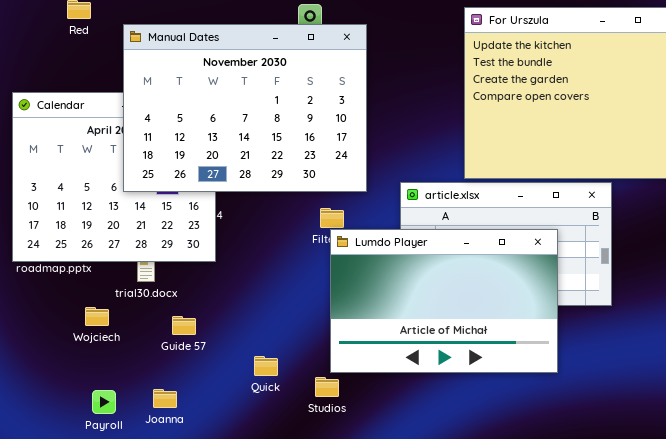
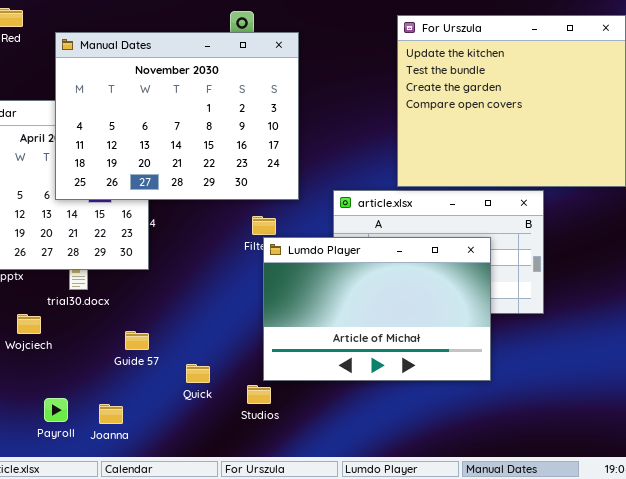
Guide 57: [172,316,196,335] -> [125,331,149,350], moved
Joanna: [153,389,177,408] -> [99,404,123,424], moved
Payroll: [92,390,116,414] -> [44,398,68,422], moved

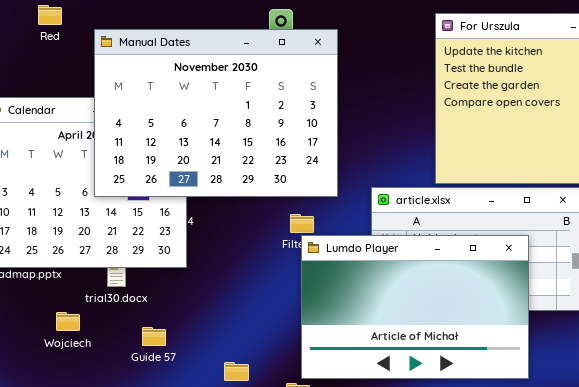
Guide 57: [125,331,149,350] -> [142,327,166,346], moved

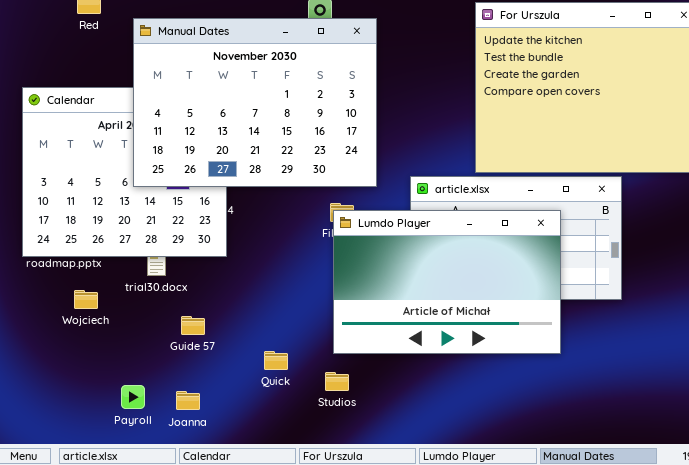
Lumdo Player: [301,235,529,379] -> [333,210,561,354], moved
Wojciech: [56,312,80,331] -> [74,290,98,309], moved

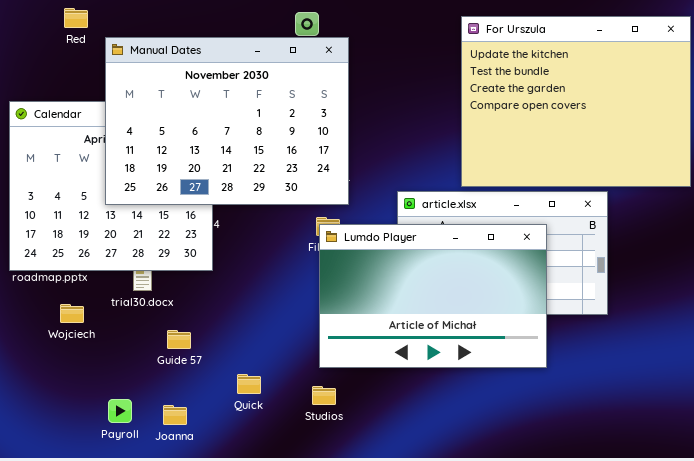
Manual Dates: [133,18,377,187] -> [105,37,349,205], moved
Quick: [264,351,288,370] -> [237,374,261,394], moved

